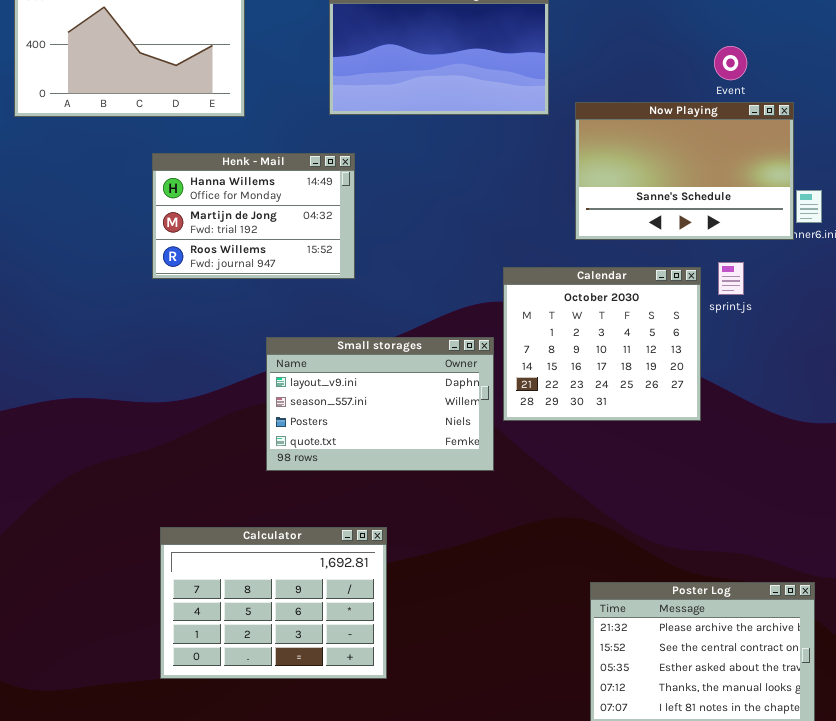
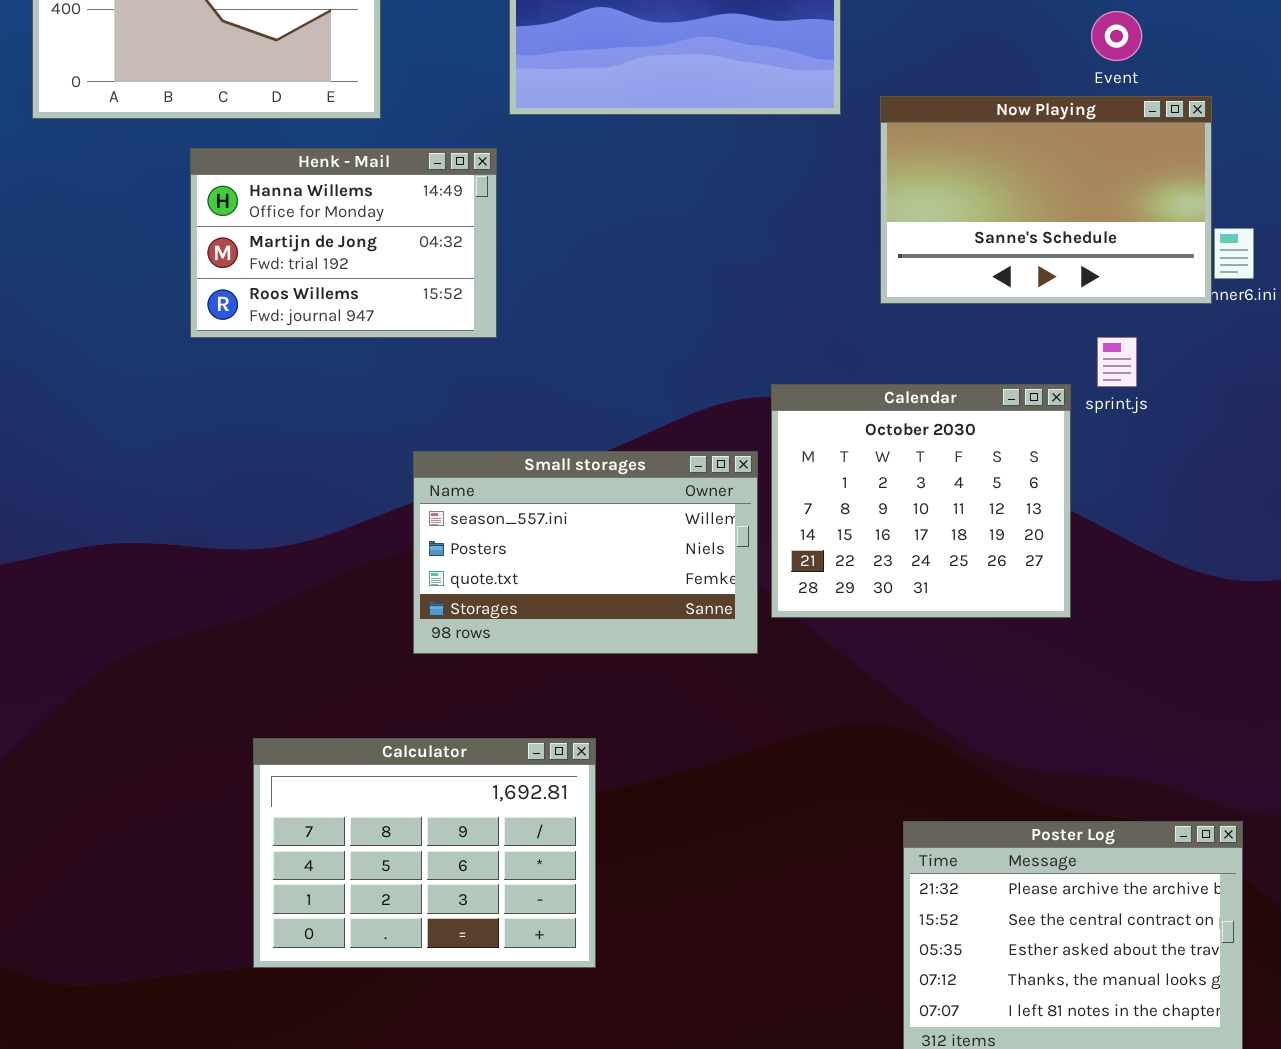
Henk - Mail: [152,153,355,279] -> [190,148,497,338], moved
Calendar: [503,267,701,421] -> [771,384,1071,618], moved
Small storages: [266,337,494,471] -> [413,451,758,654], scrolled down 1 row

